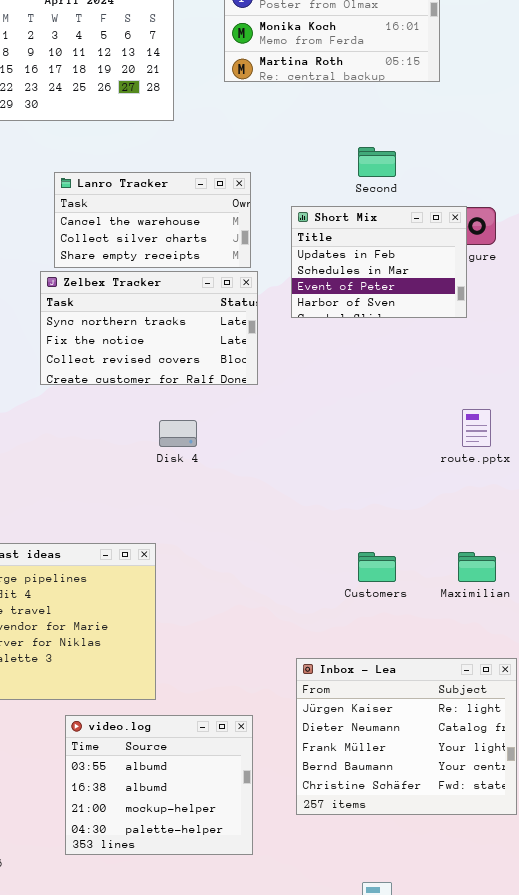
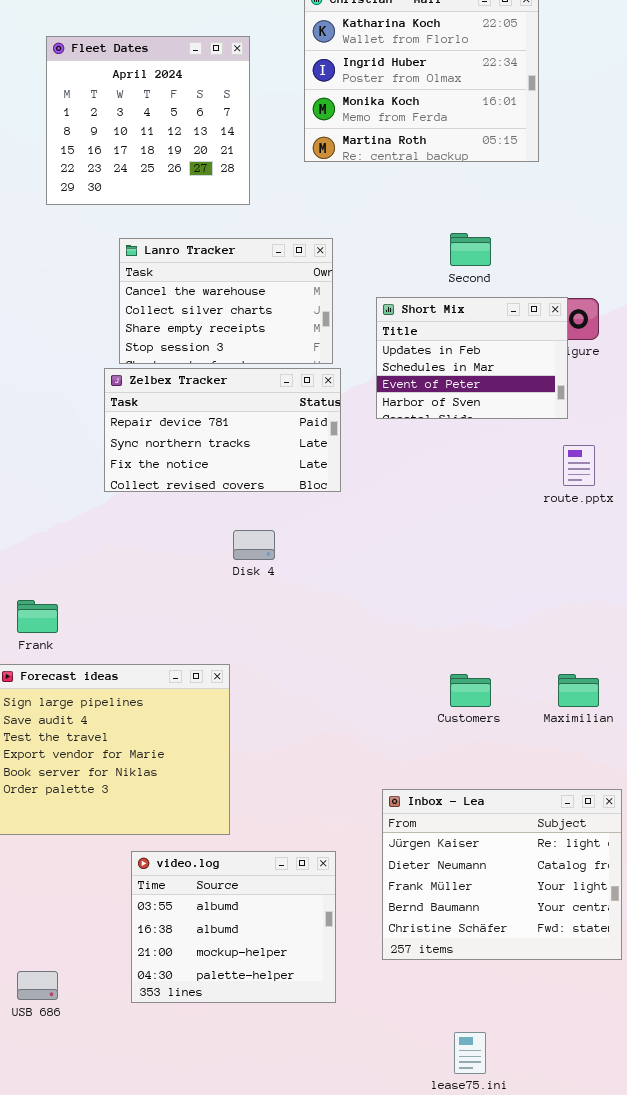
Lanro Tracker: [54,172,251,268] -> [119,238,333,364], resized
Zelbex Tracker: [40,271,258,385] -> [104,368,341,492], scrolled up 1 row
route.pptx: [462,409,491,447] -> [563,445,595,486], moved

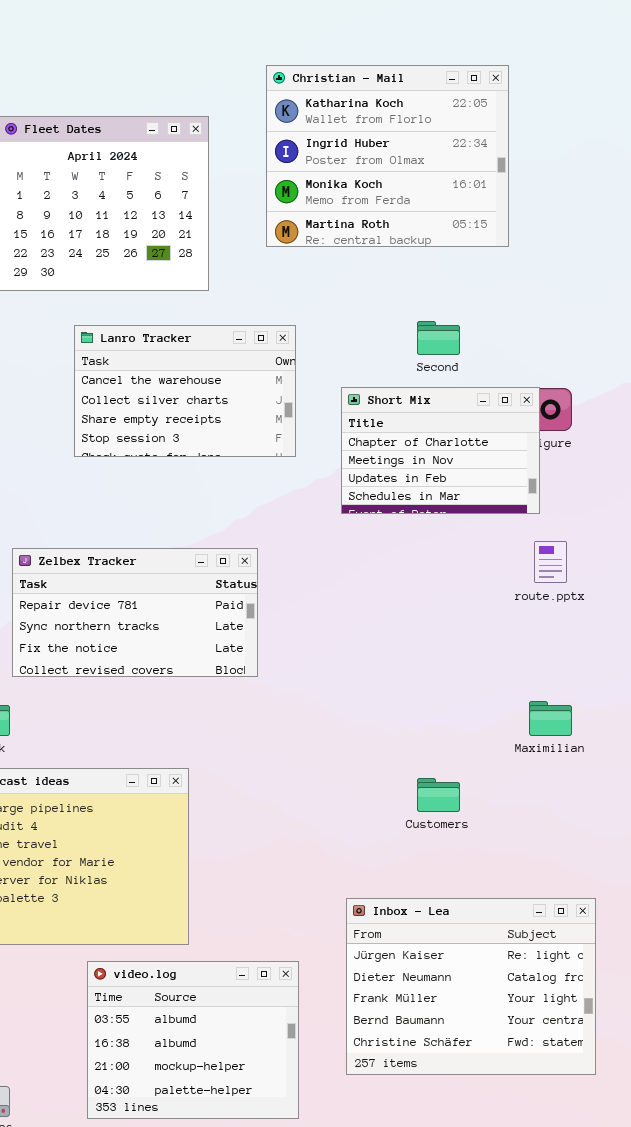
Short Mix: [376,297,568,419] -> [341,387,540,514], scrolled up 2 rows
Zelbex Tracker: [104,368,341,492] -> [12,548,258,677], moved
Maximilian: [558,674,599,707] -> [529,701,572,736], moved

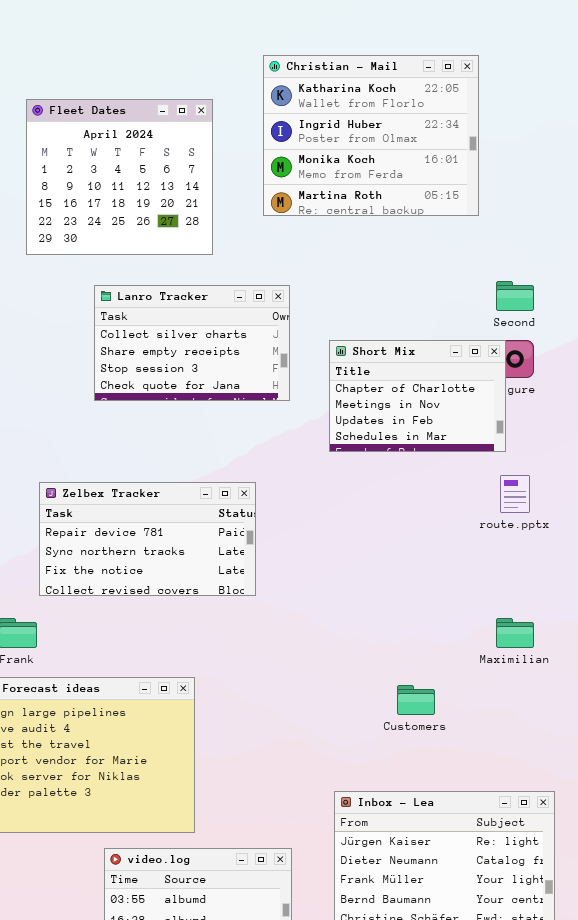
Second: [417,321,460,355] -> [496,281,534,311], moved
Lanro Tracker: [74,325,296,457] -> [94,285,290,401], scrolled down 1 row

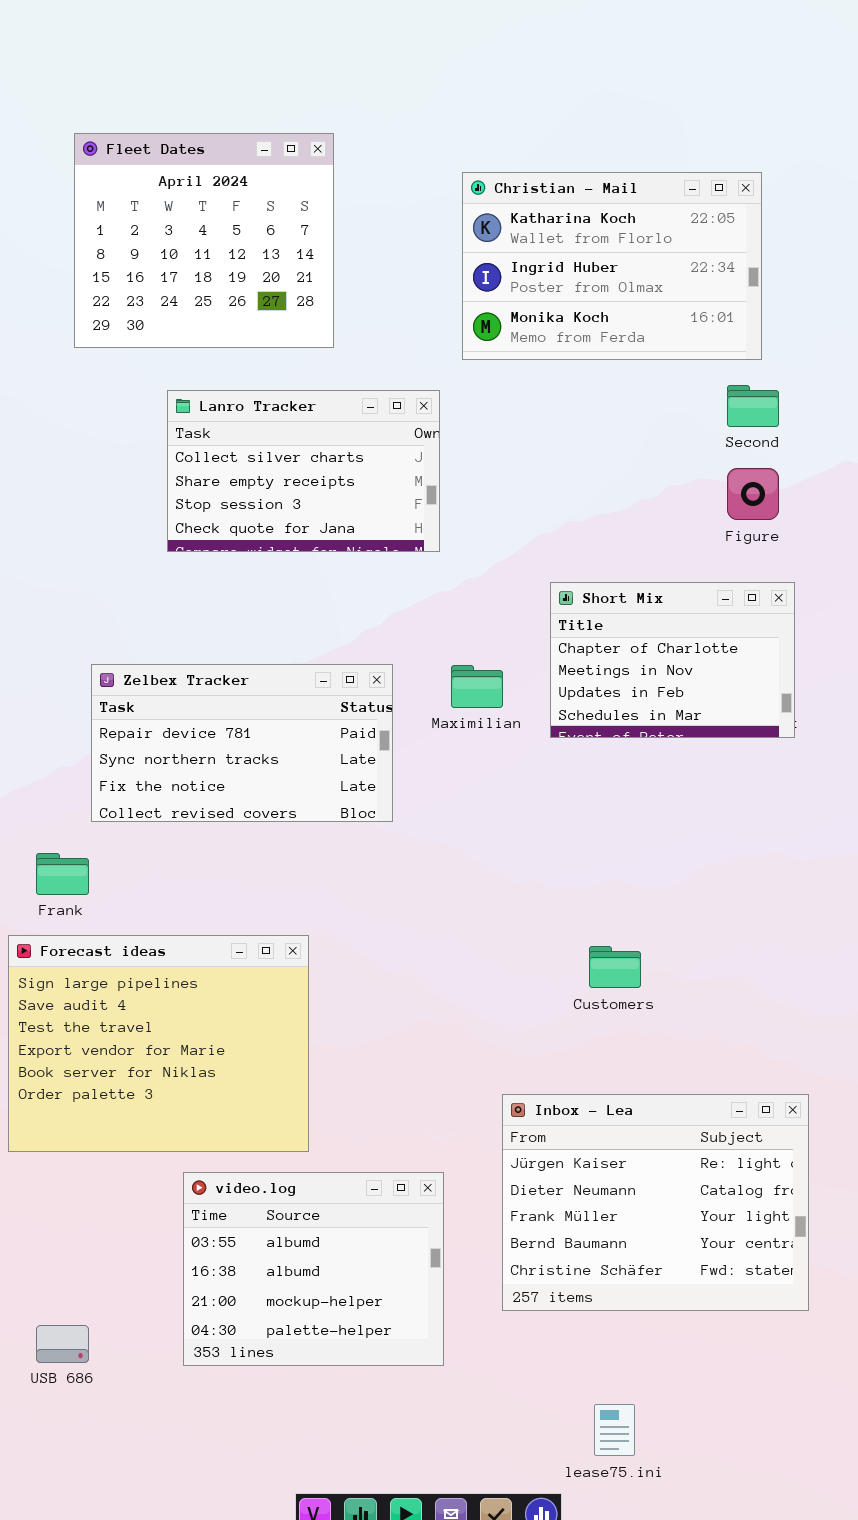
Christian - Mail: [263,55,479,216] -> [462,172,762,360], moved, resized
Short Mix: [329,340,506,452] -> [550,582,795,738], moved
Maximilian: [496,618,534,648] -> [451,665,503,708], moved

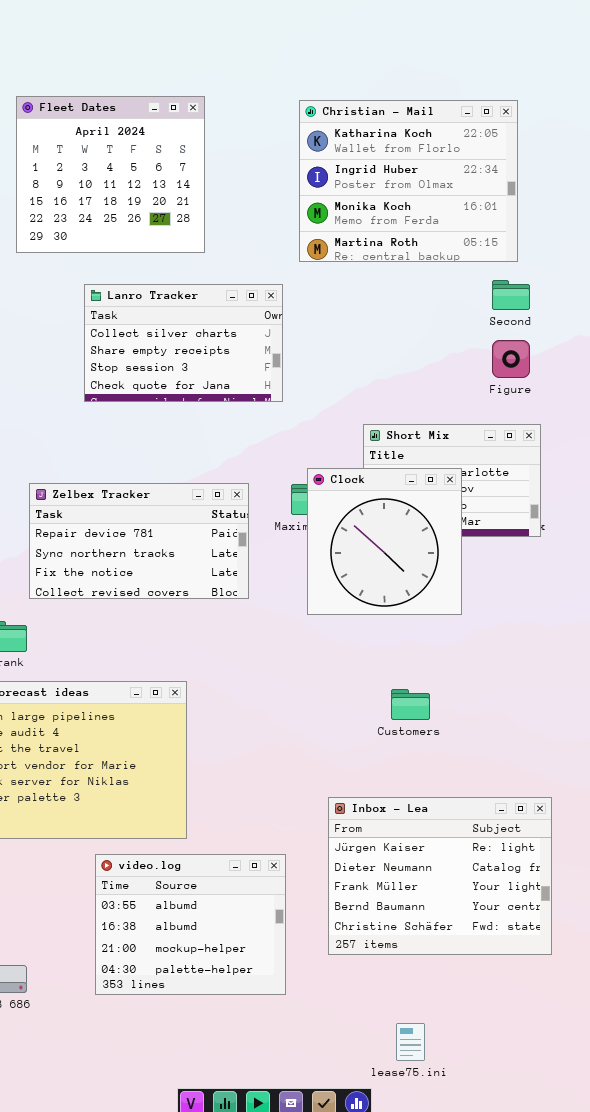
Christian - Mail: [462,172,762,360] -> [299,100,518,262], resized
Clock: none -> [307,468,462,615], opened

